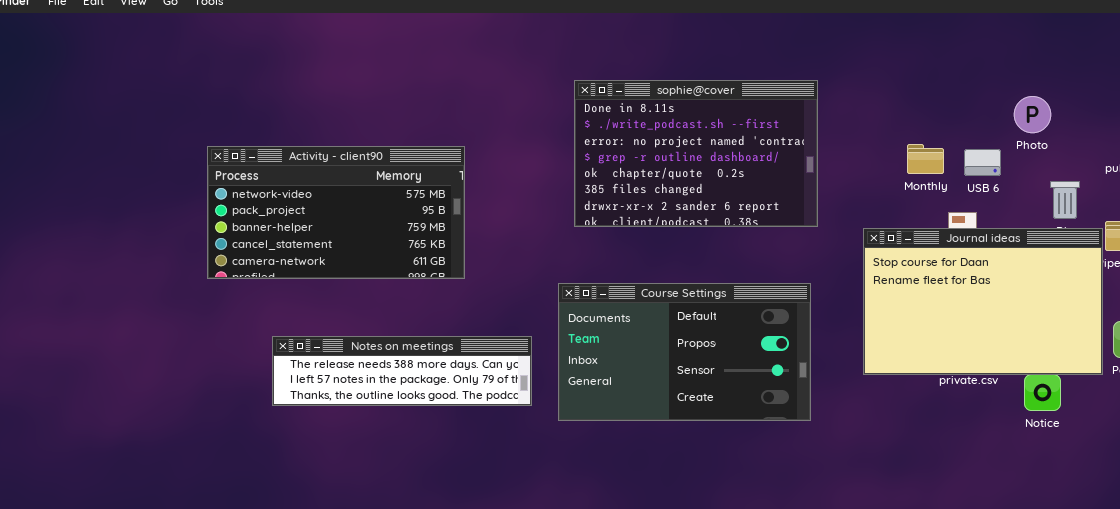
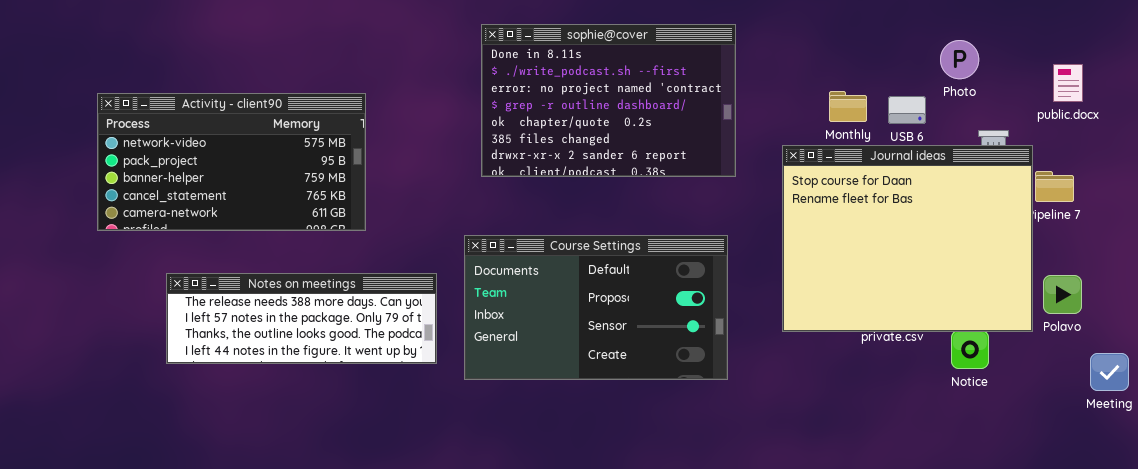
Journal ideas: [863,228,1103,375] -> [782,145,1033,332], resized
Notes on meetings: [272,336,532,406] -> [166,273,437,364], resized

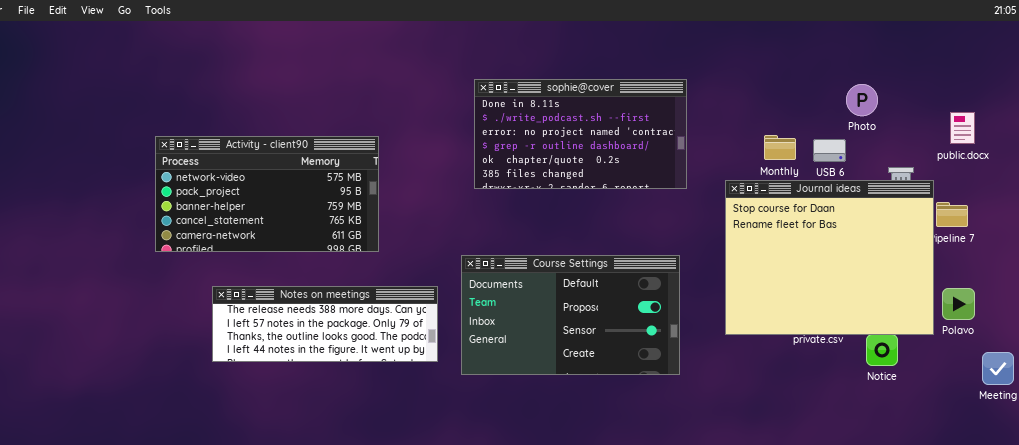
sophie@cover: [481,24,736,177] -> [474,79,687,189], resized
Photo: [940,40,979,79] -> [846,84,878,116], moved

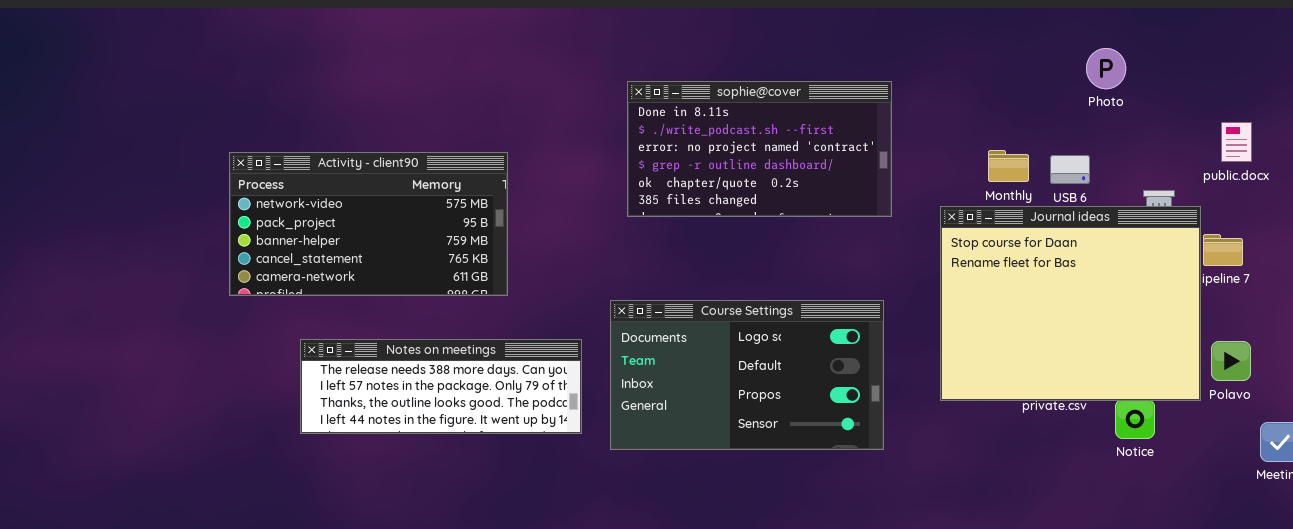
Photo: [846,84,878,116] -> [1086,48,1126,89], moved
Course Settings: [461,255,680,375] -> [610,300,884,450], scrolled up 1 row

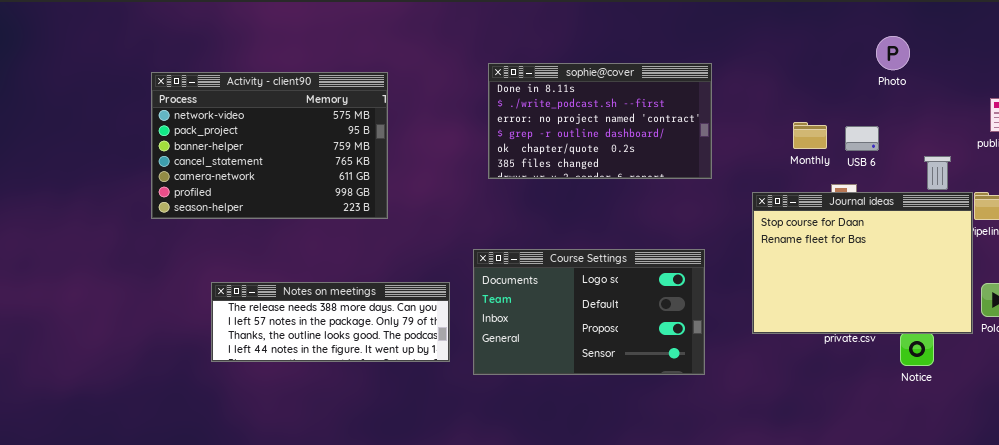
Activity - client90: [229,152,508,296] -> [151,72,388,219], moved, resized
Journal ideas: [940,206,1201,401] -> [752,192,973,334], resized

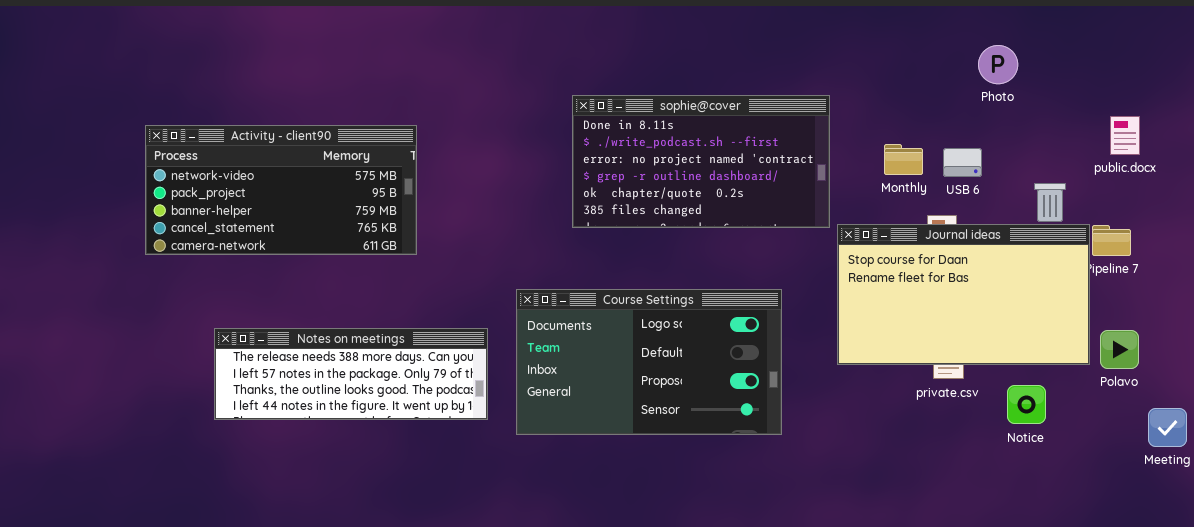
sophie@cover: [488,63,712,179] -> [572,95,830,228], moved
Activity - client90: [151,72,388,219] -> [145,125,417,255], resized
Journal ideas: [752,192,973,334] -> [837,224,1090,365], resized

